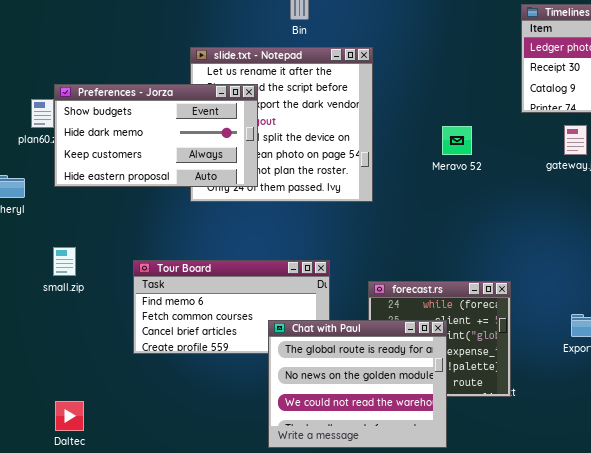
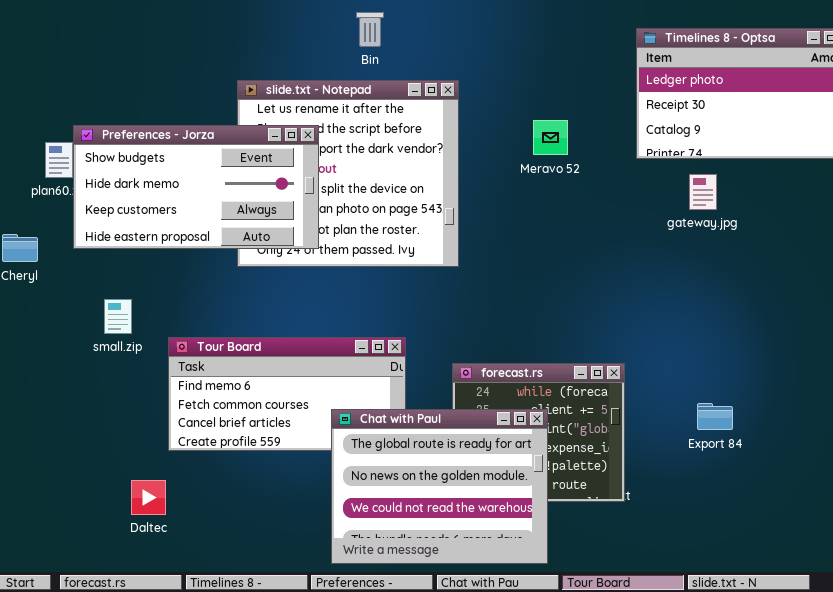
Meravo 52: [442,126,472,155] -> [533,120,568,155], moved
small.zip: [53,247,76,276] -> [104,299,132,334], moved
Daltec: [55,401,84,431] -> [131,480,166,515], moved

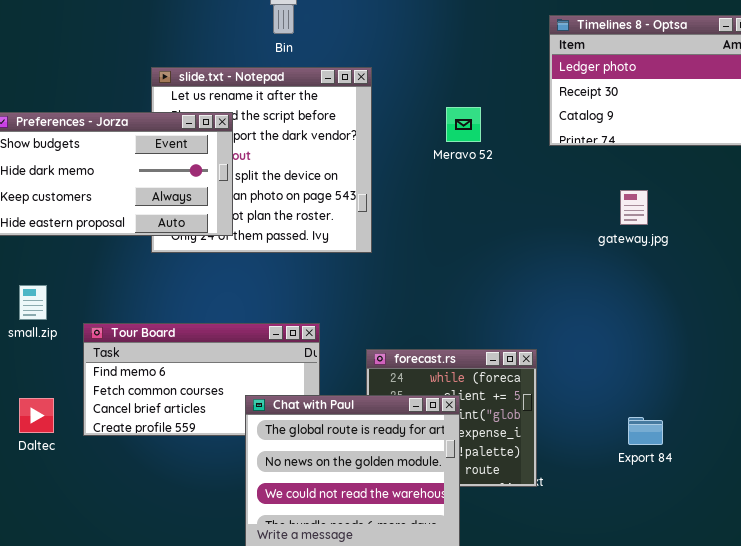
gateway.jpg: [689,174,717,210] -> [620,190,648,225], moved
Export 84: [697,403,733,430] -> [628,417,663,445], moved
Daltec: [131,480,166,515] -> [19,398,54,433], moved

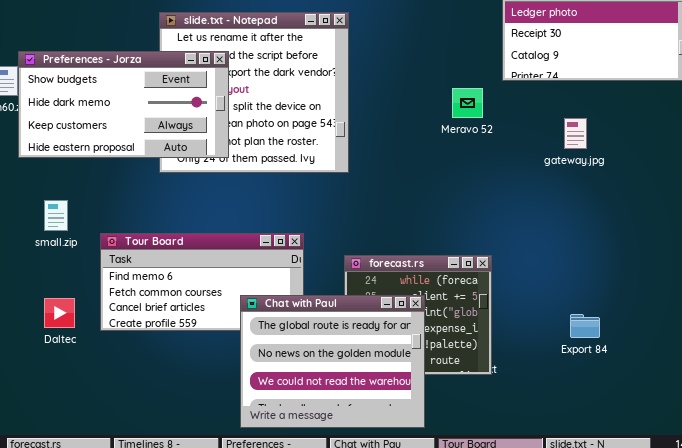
Meravo 52: [446,107,481,142] -> [452,88,483,118], moved

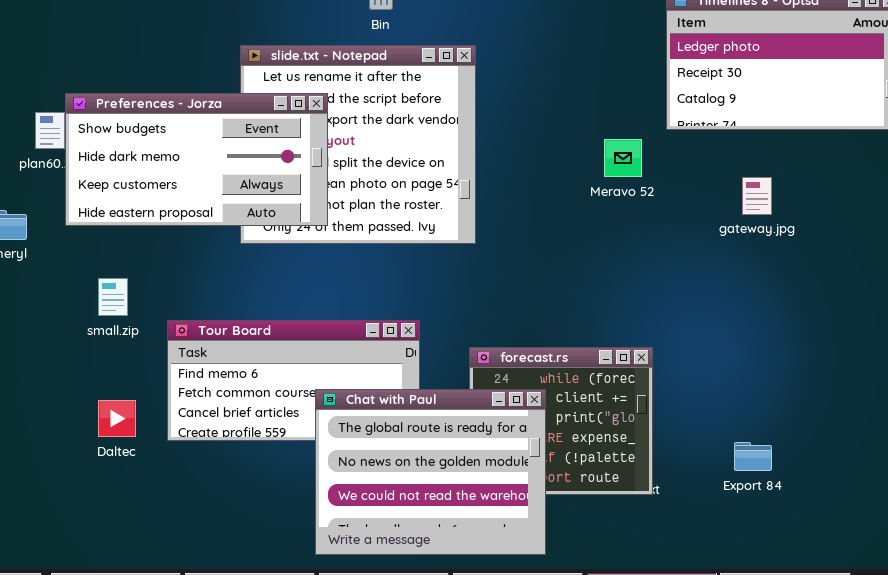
Chat with Paul: [240,295,425,428] -> [315,389,546,555], moved
Export 84: [570,314,600,338] -> [734,442,772,471], moved

